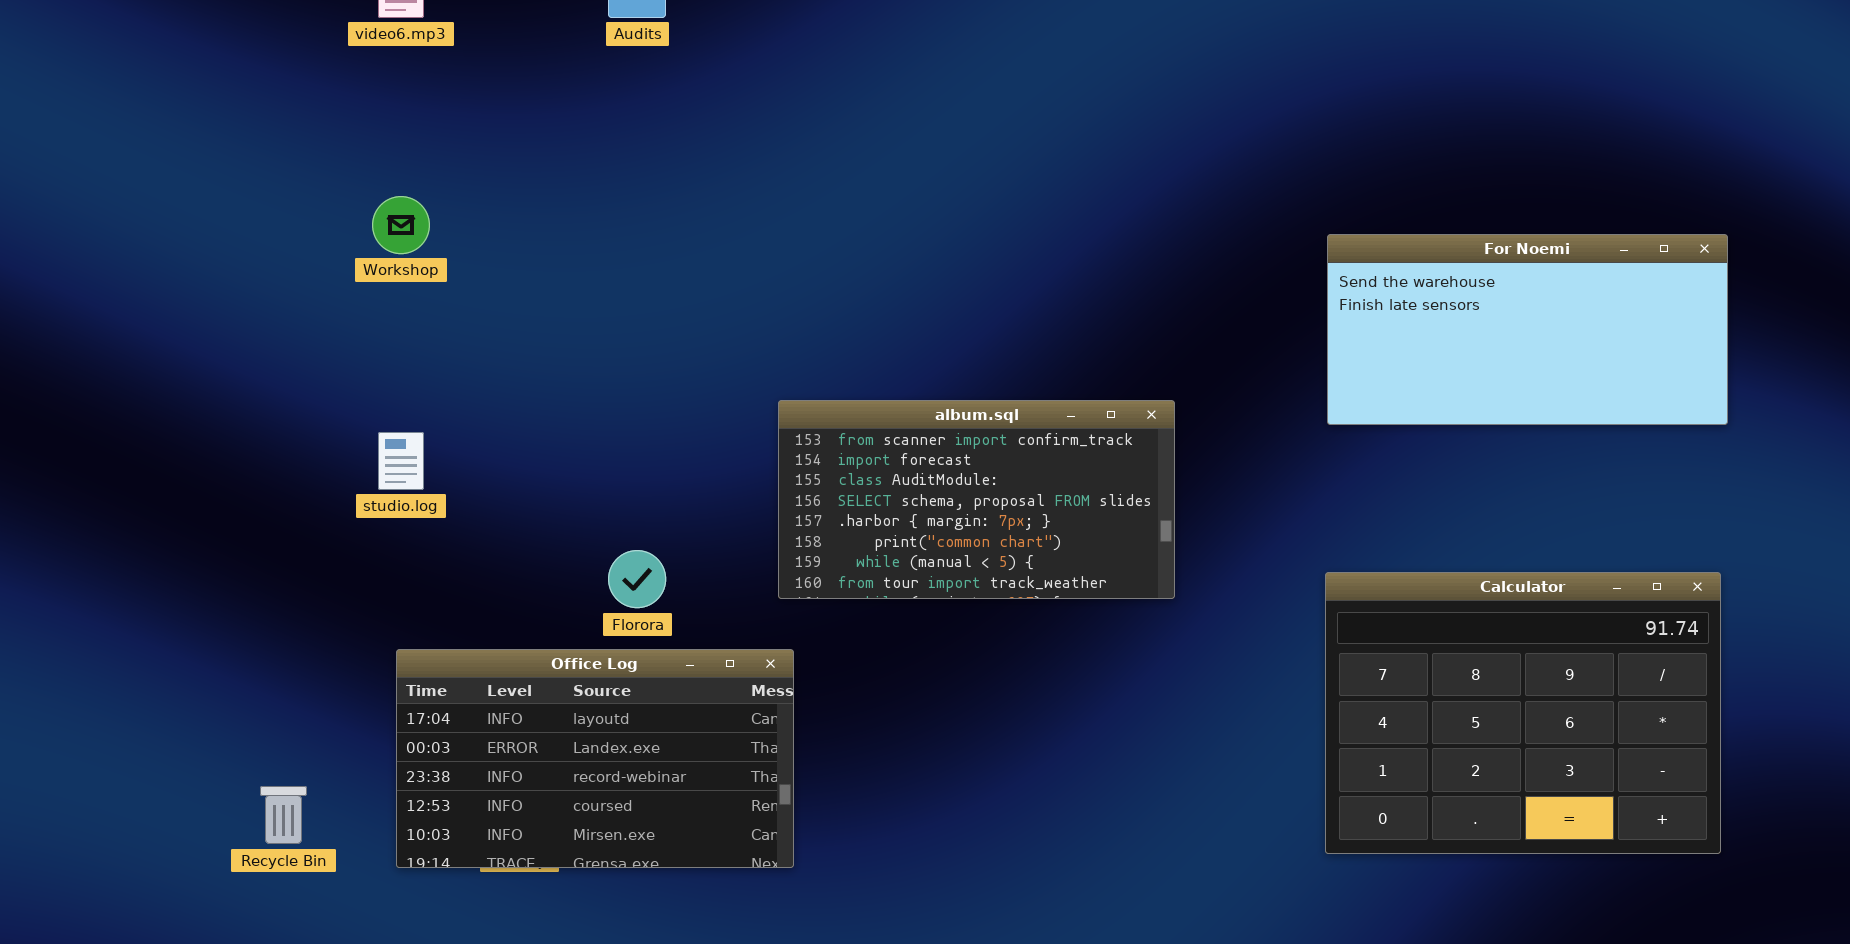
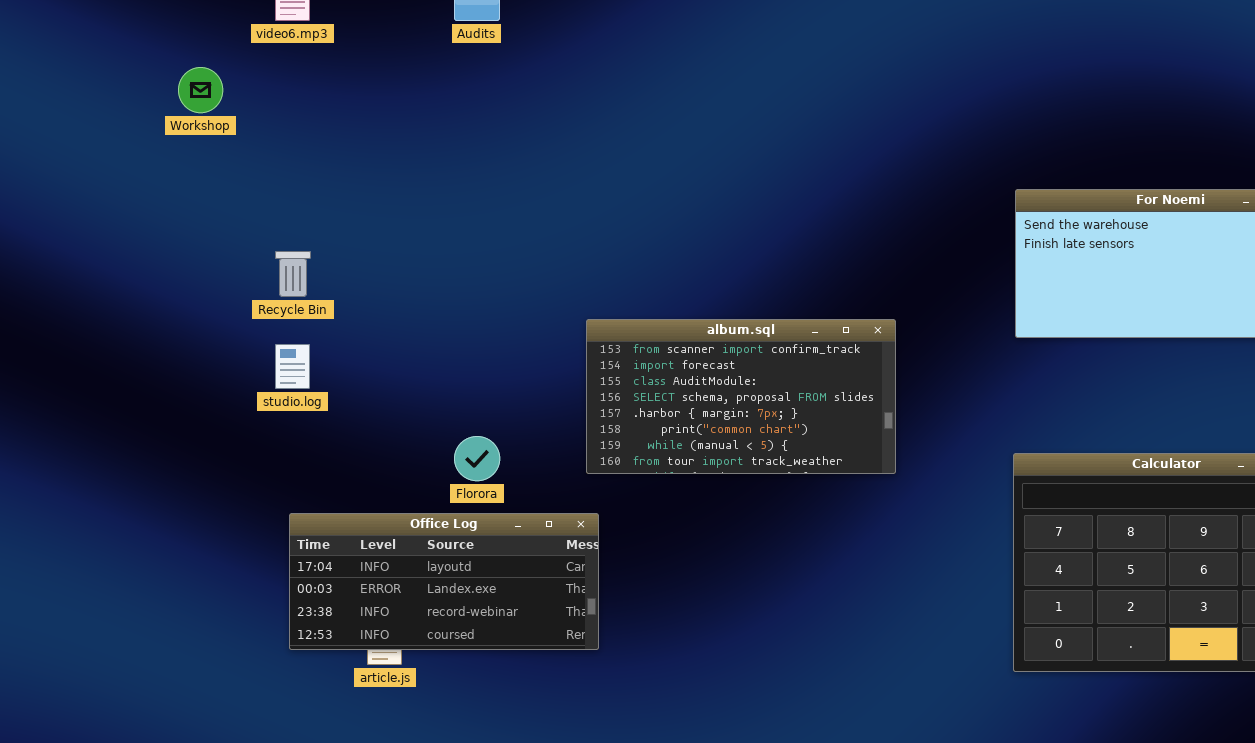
Workshop: [372,196,430,254] -> [178,67,223,113], moved
Office Log: [396,649,794,868] -> [289,513,599,650], resized
Recycle Bin: [260,786,307,844] -> [275,251,311,297], moved

